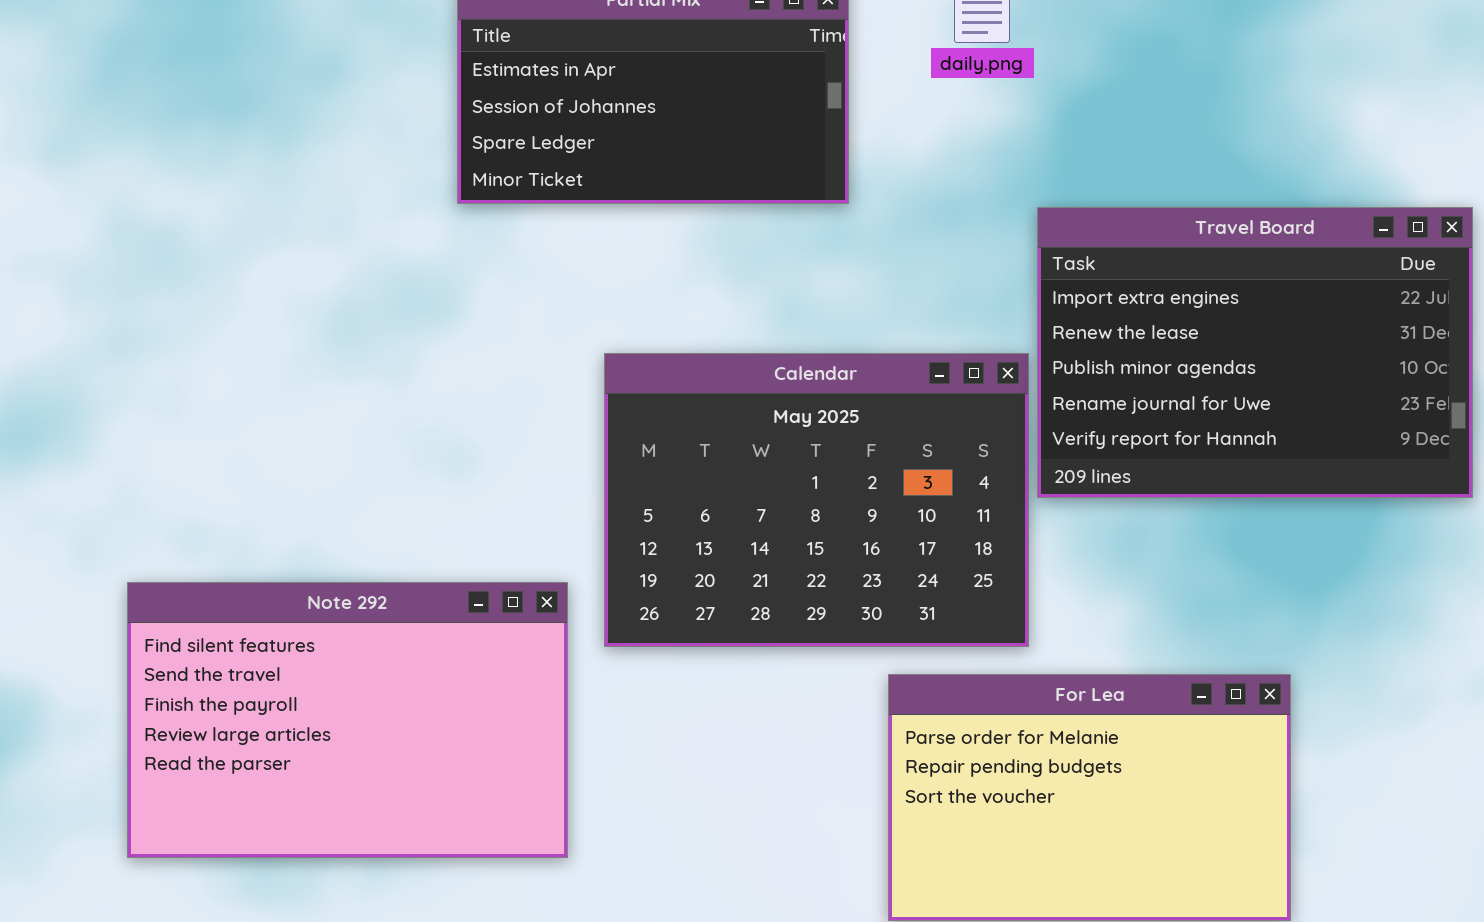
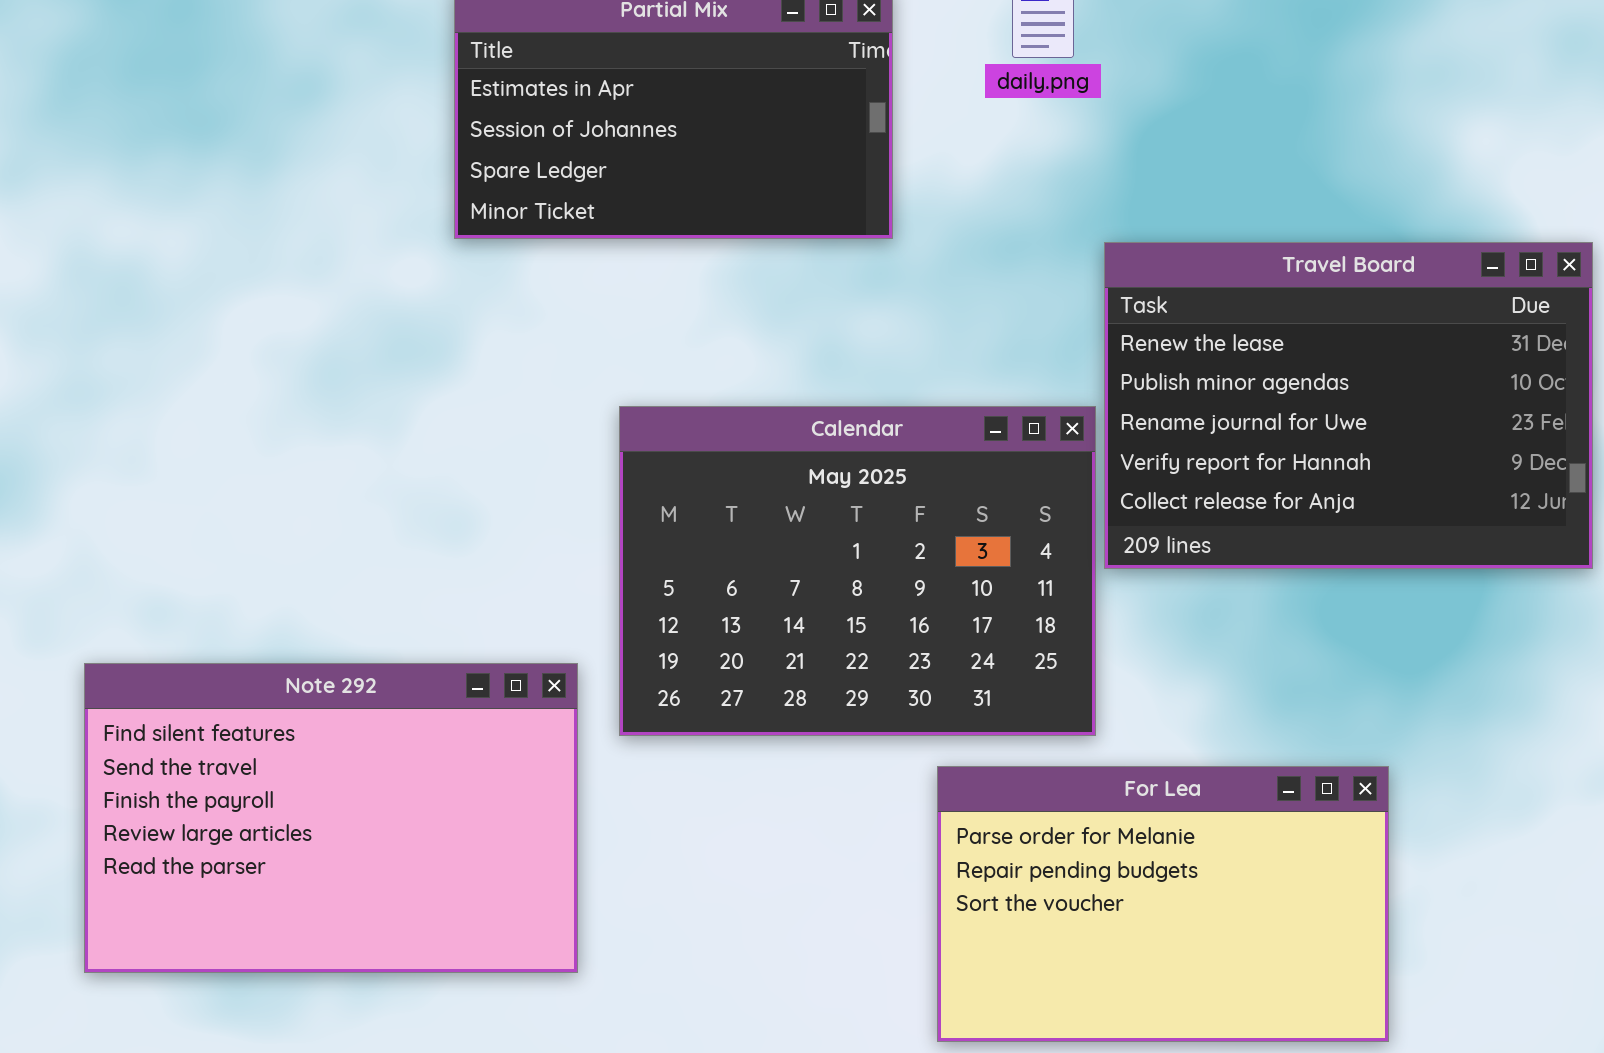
Travel Board: [1037,207,1473,498] -> [1104,242,1593,569], scrolled down 1 row

